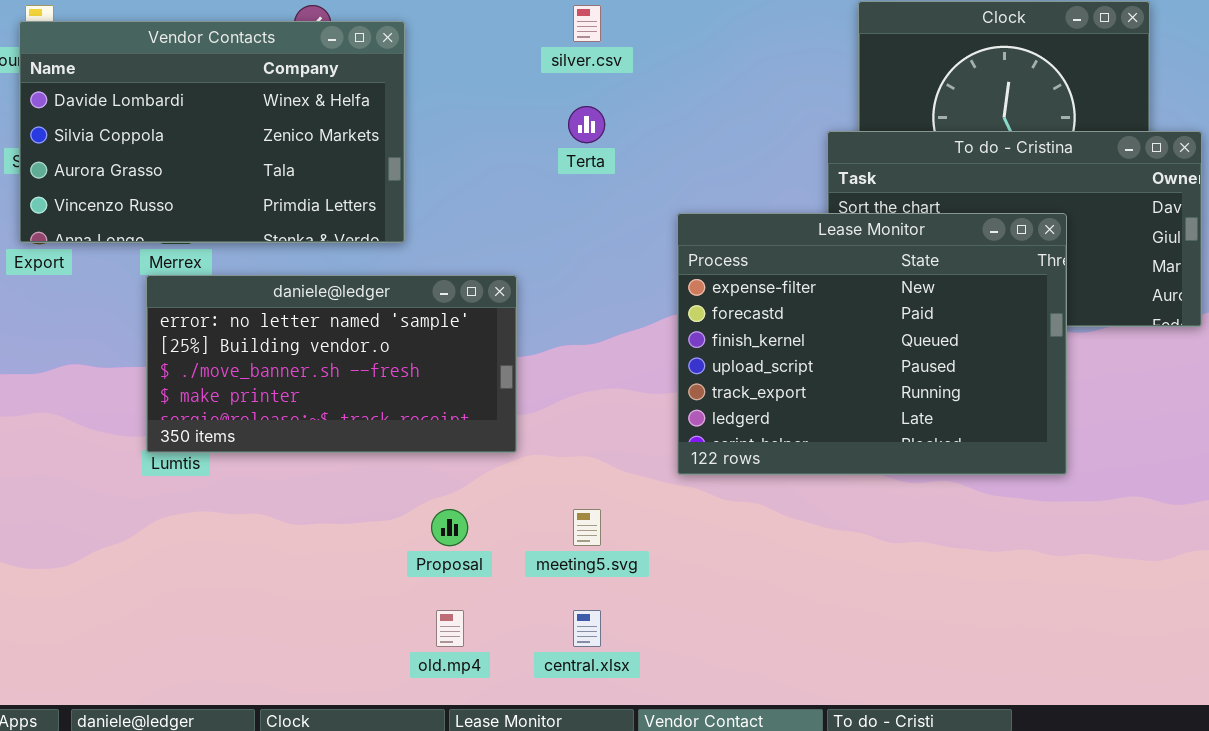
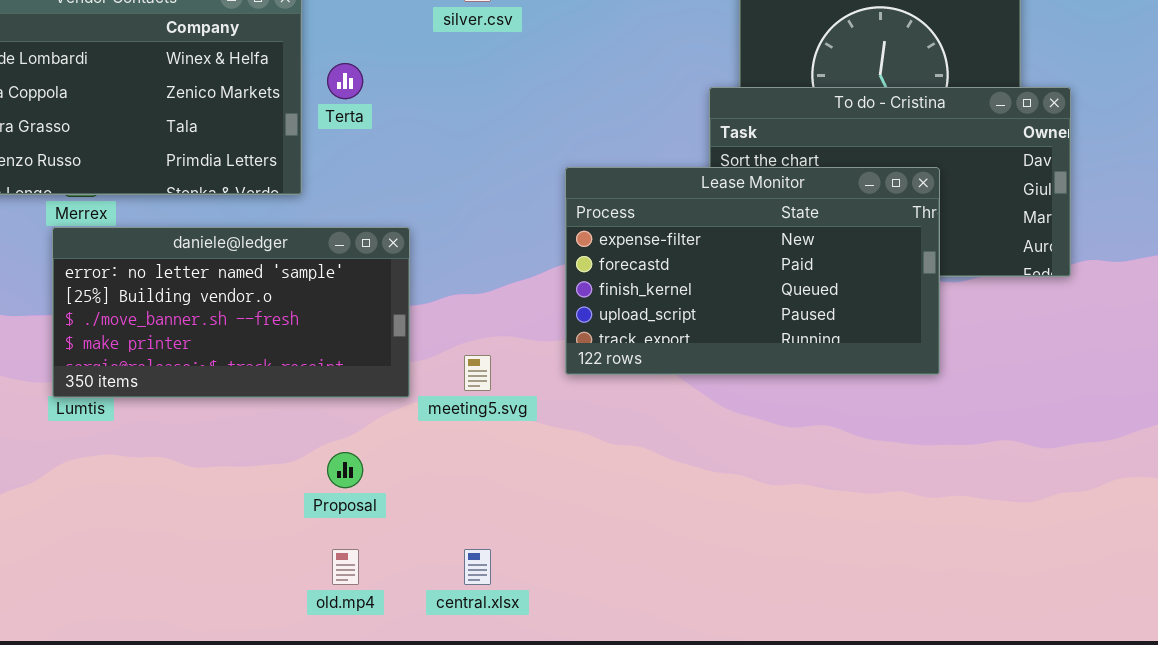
Terta: [568,106,605,143] -> [327,63,363,99], moved
Lease Monitor: [677,213,1067,475] -> [565,167,940,375], resized
meeting5.svg: [573,509,601,546] -> [464,355,491,391], moved

